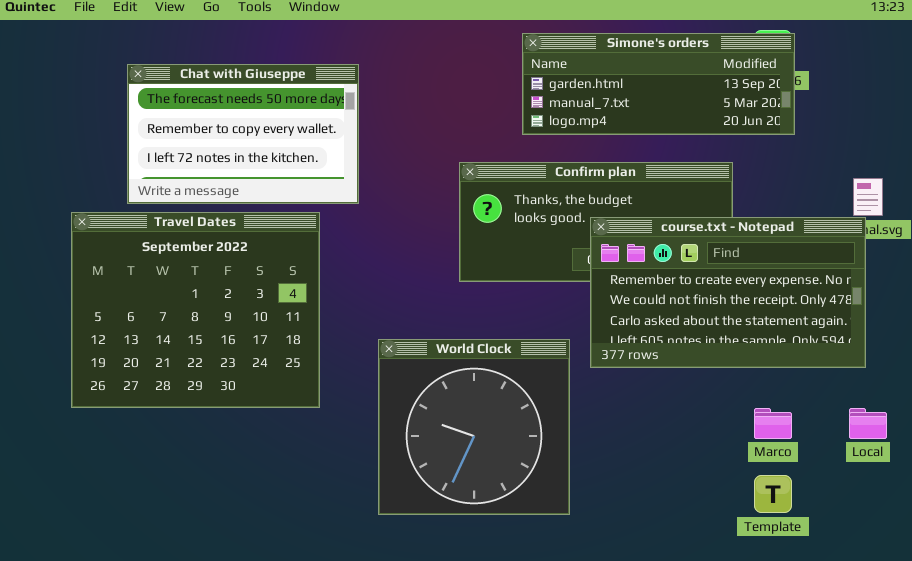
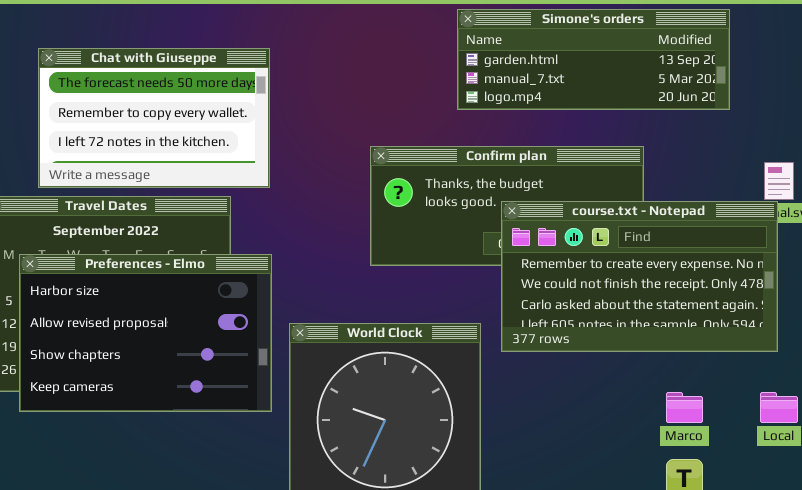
Simone's orders: [522,33,795,135] -> [457,9,730,110], moved
Preferences - Elmo: none -> [19,254,272,412], opened

